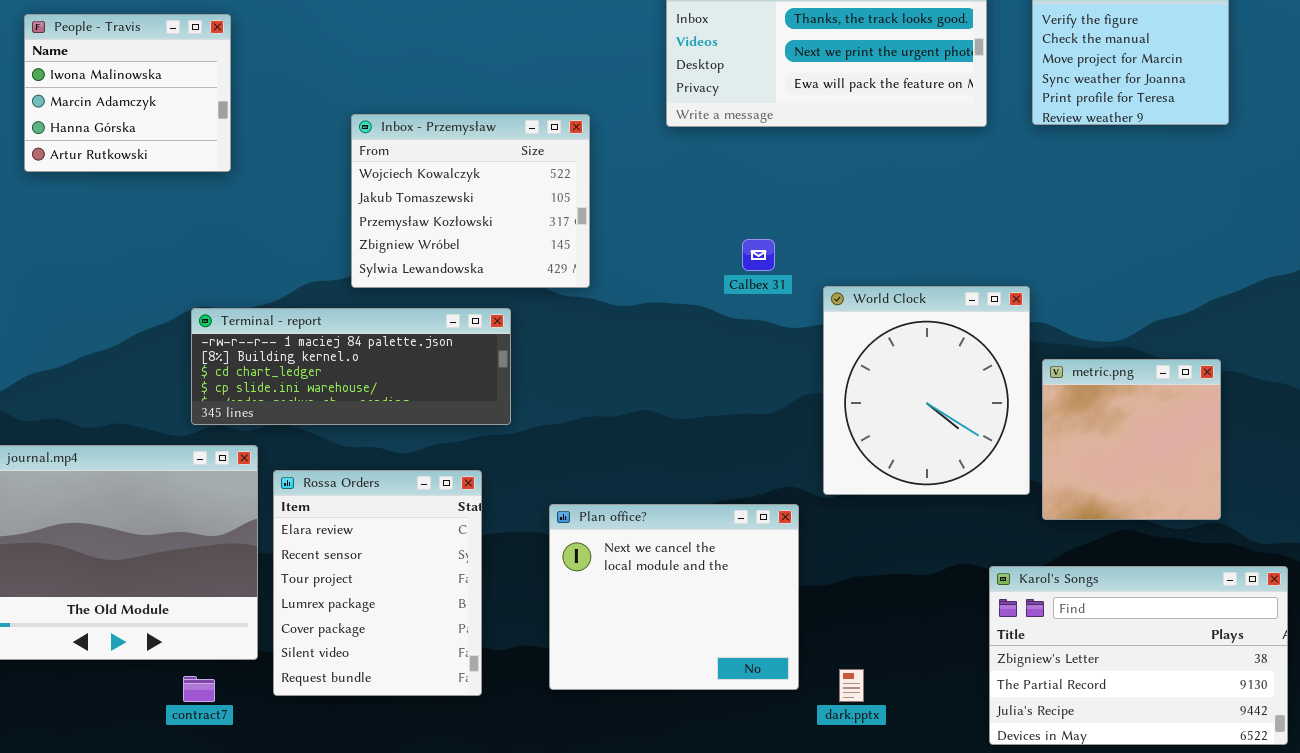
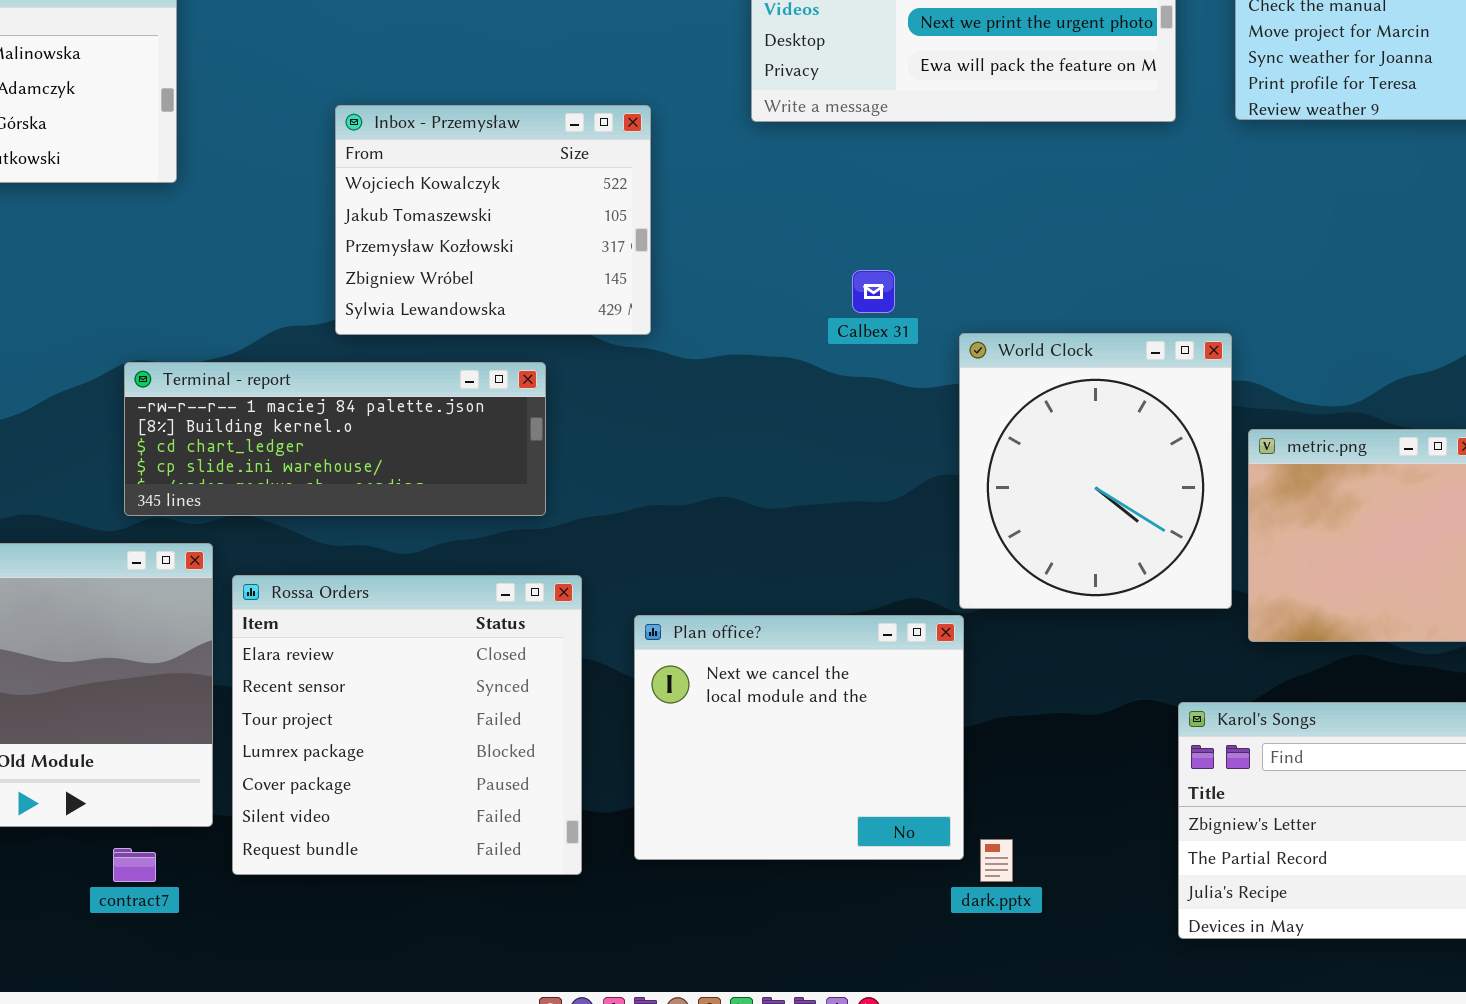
Rossa Orders: [273,470,482,696] -> [232,575,582,875], resized
Plan office?: [549,504,799,690] -> [634,615,964,860], moved

